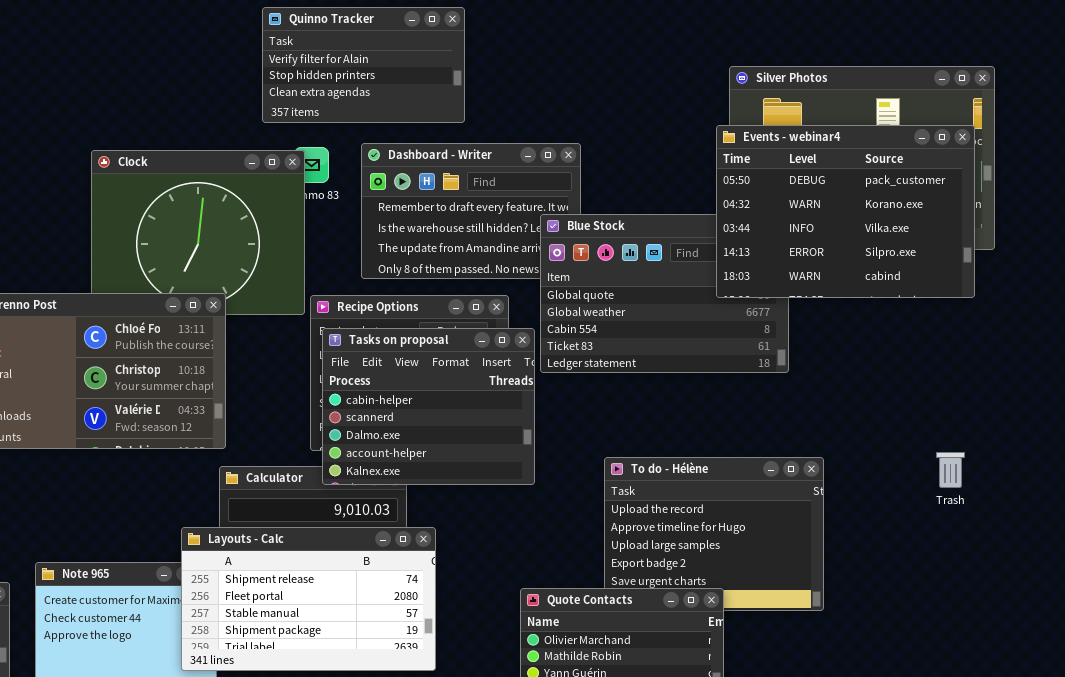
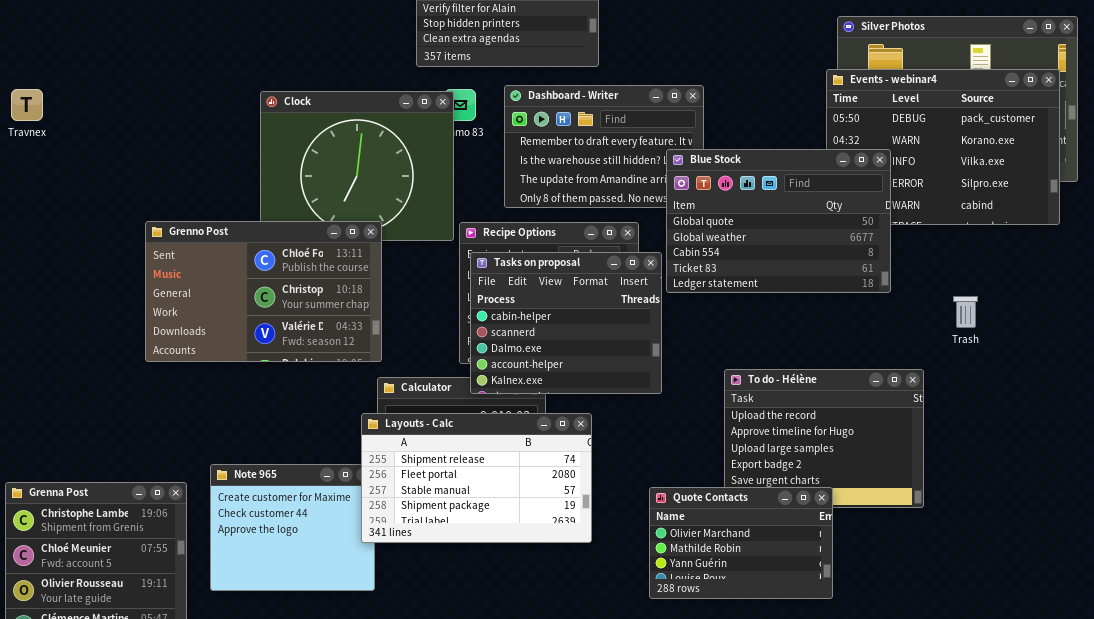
Blue Stock: [540,214,789,373] -> [666,149,891,293], raised
Trash: [936,452,965,488] -> [953,296,978,328], moved
Layouts - Calc: [181,527,436,671] -> [361,413,592,543], moved

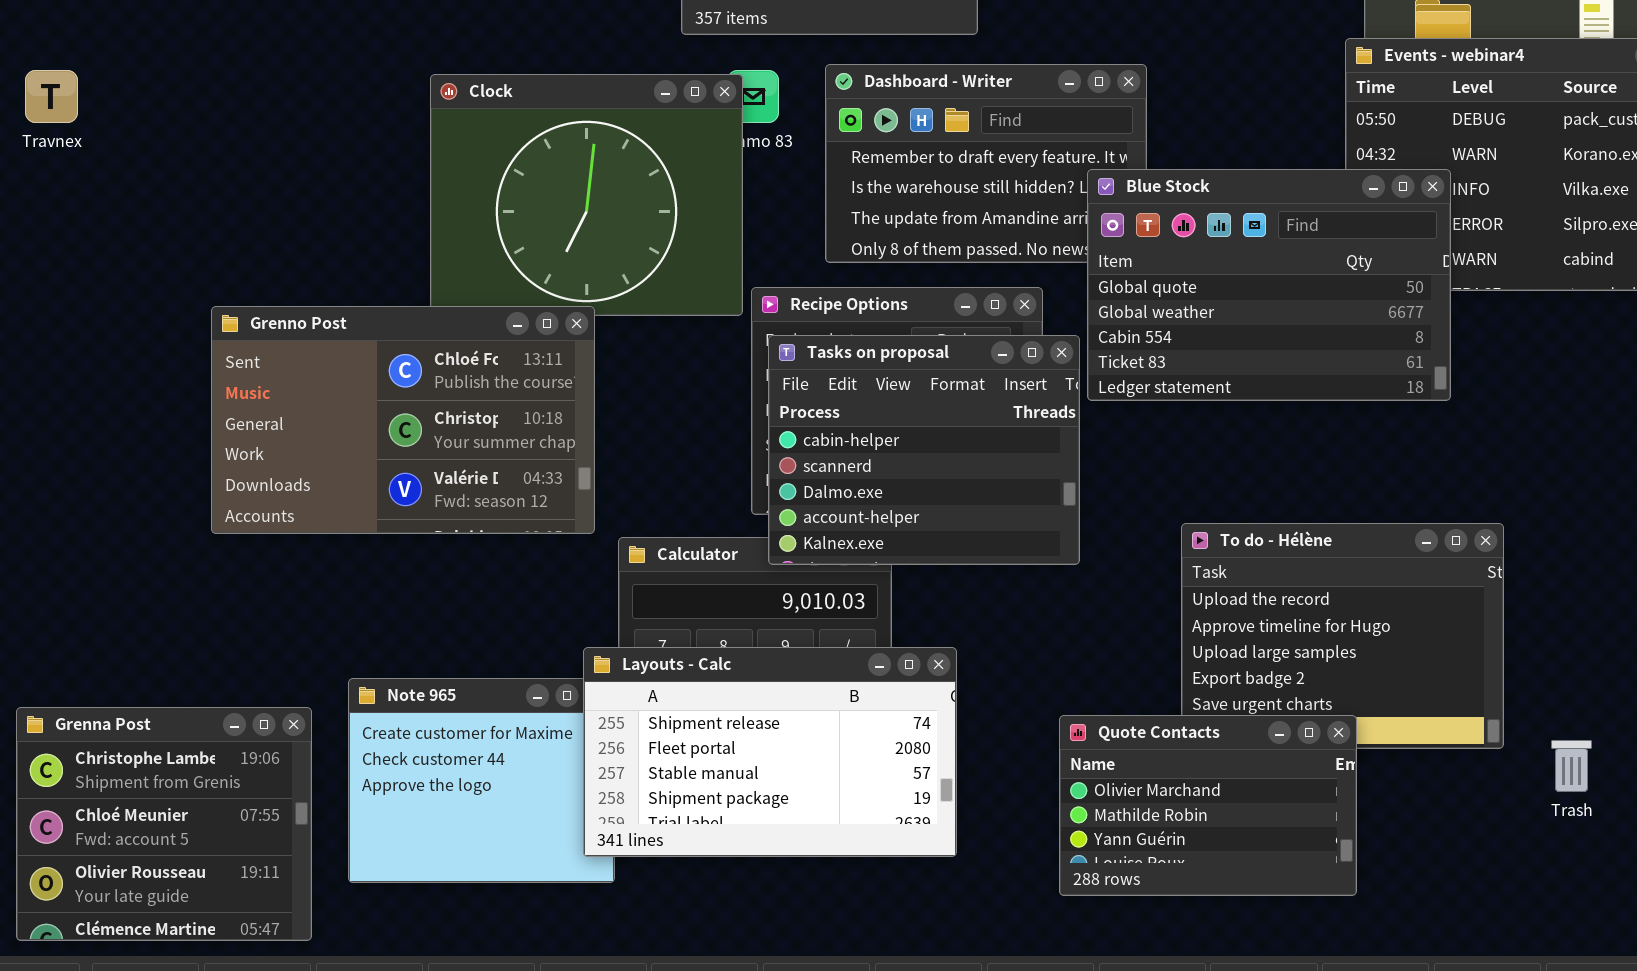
Grenno Post: [145,221,382,362] -> [211,306,595,534], moved
Trash: [953,296,978,328] -> [1551,740,1592,792], moved
Layouts - Calc: [361,413,592,543] -> [583,647,957,857], moved

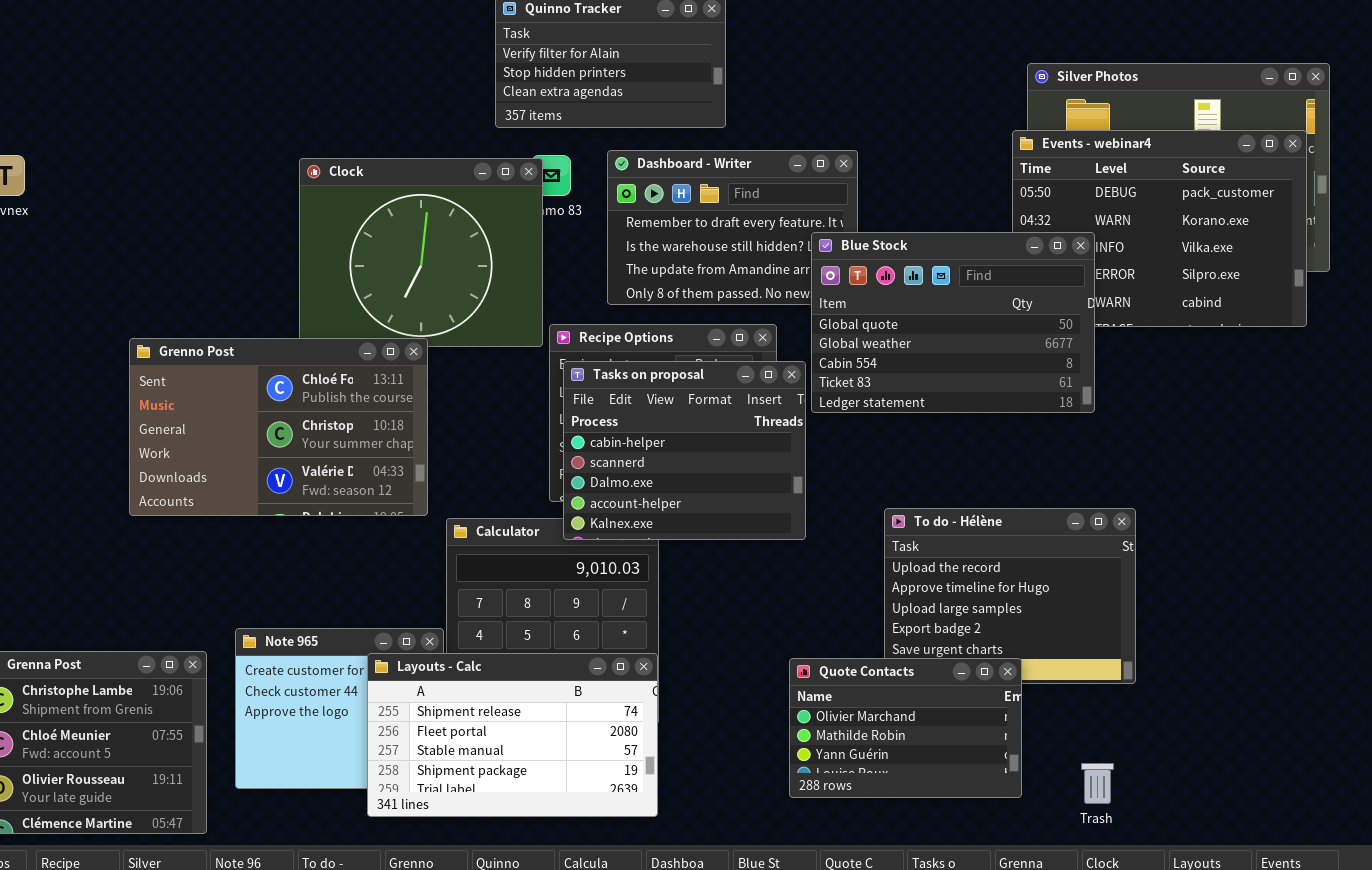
Layouts - Calc: [583,647,957,857] -> [367,653,658,817], moved
Trash: [1551,740,1592,792] -> [1081,763,1114,804], moved

